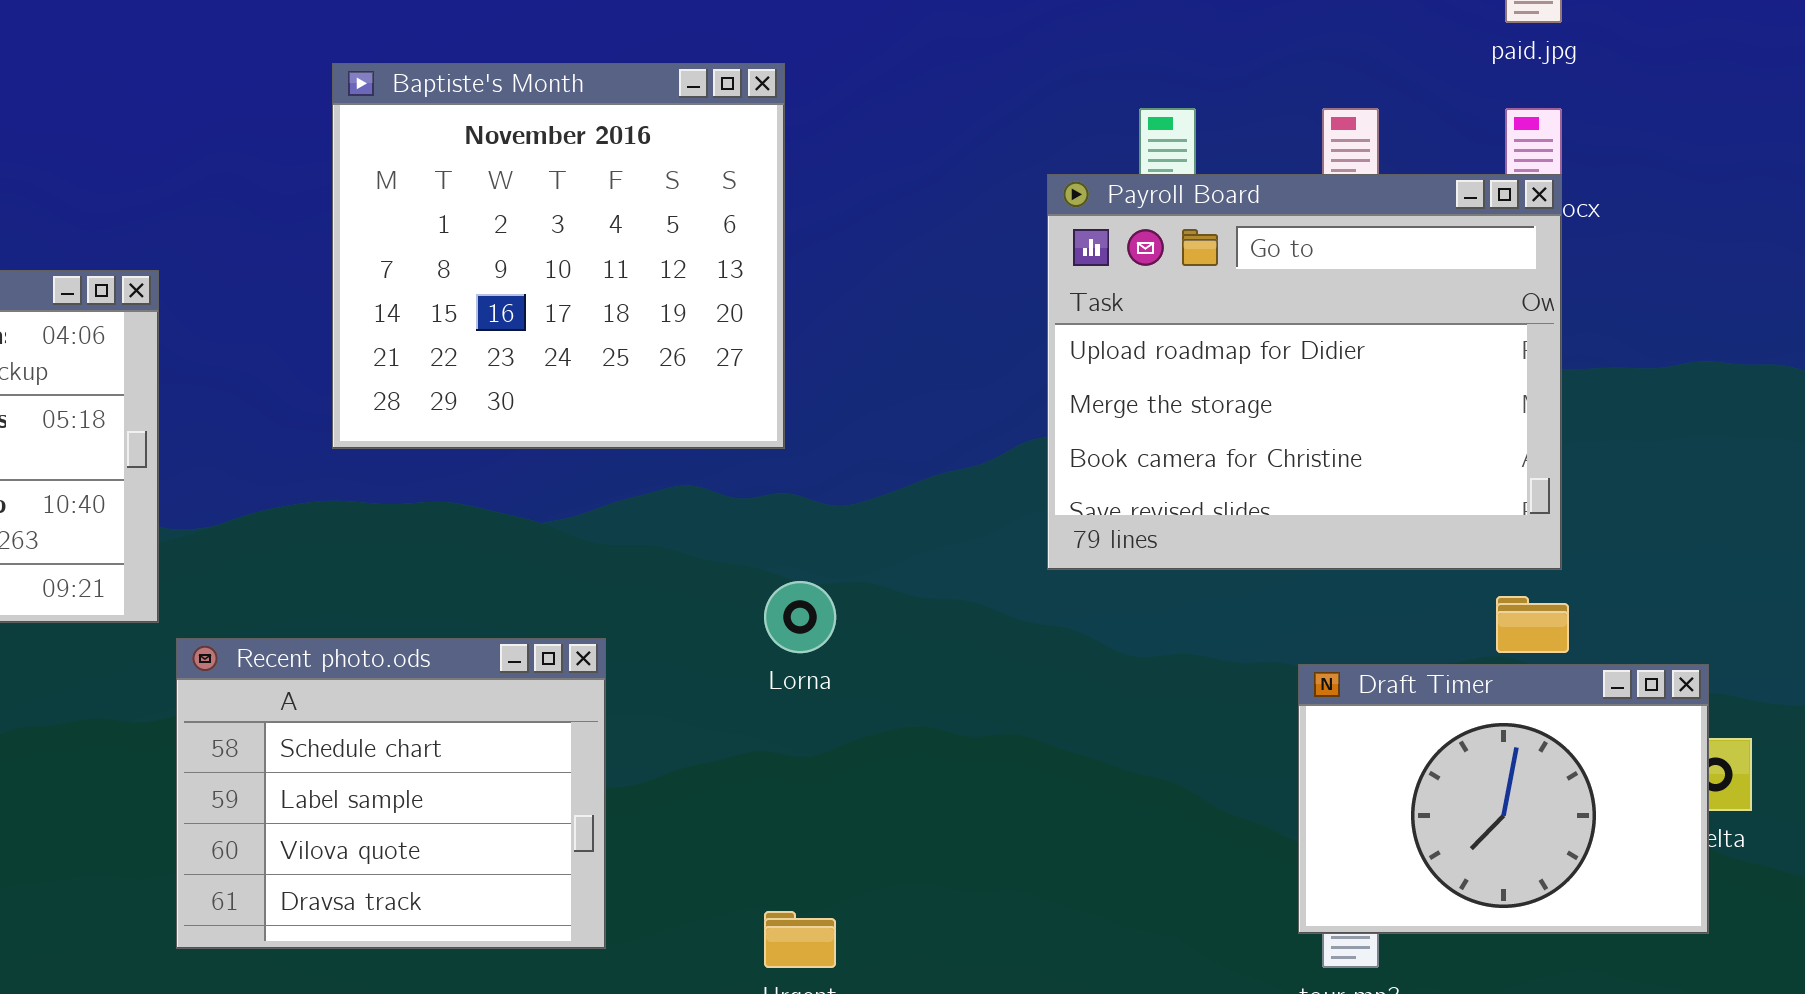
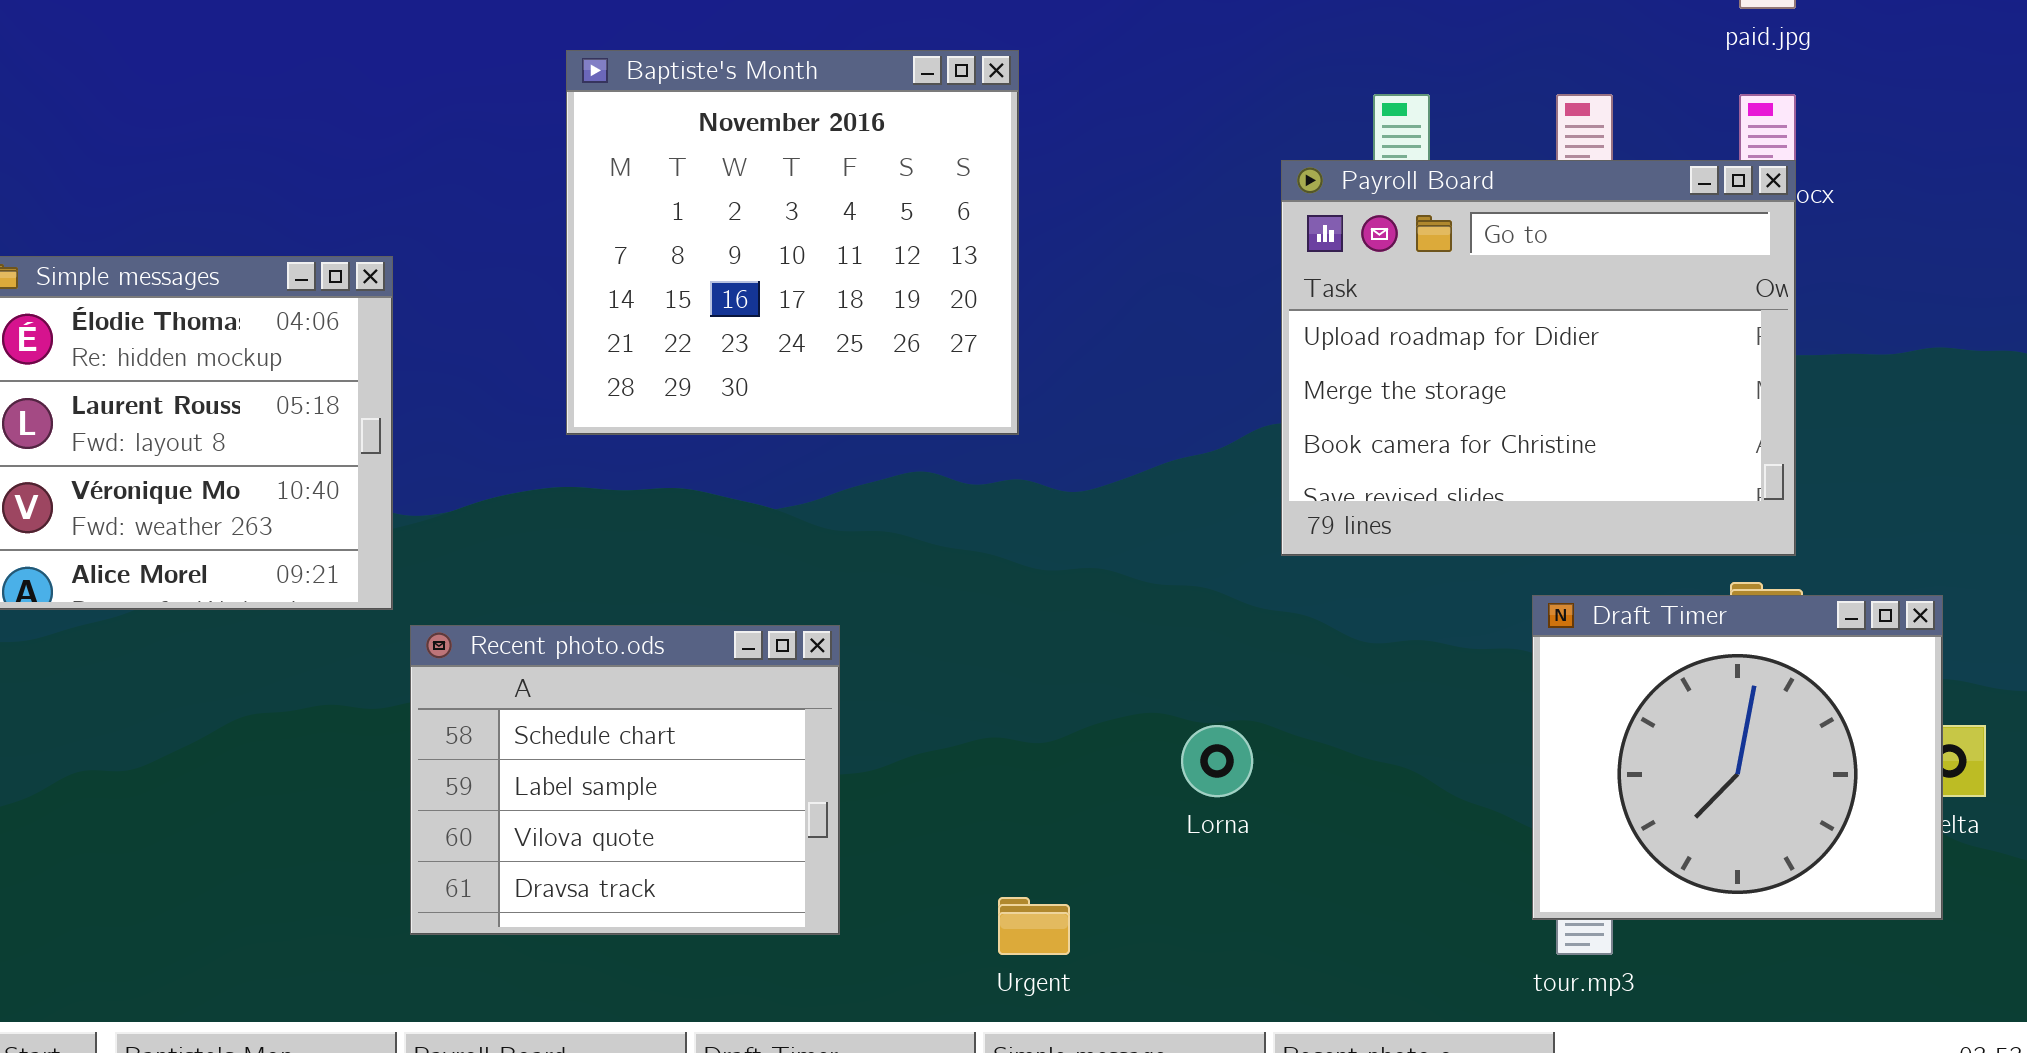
Lorna: [764,581,836,653] -> [1181,725,1253,797], moved
Draft Timer: [1298,664,1709,934] -> [1532,595,1943,920], resized

